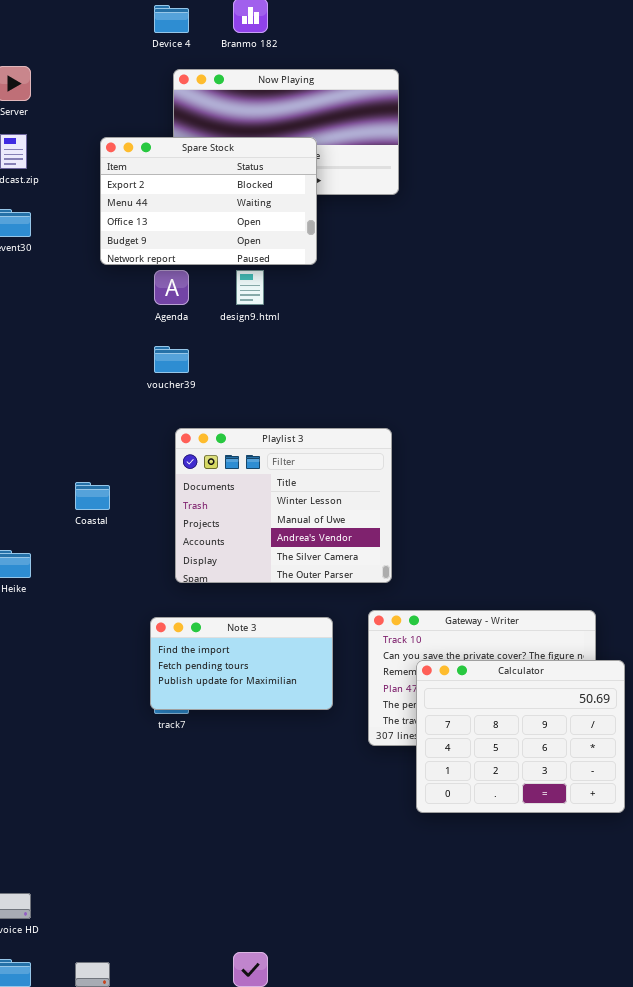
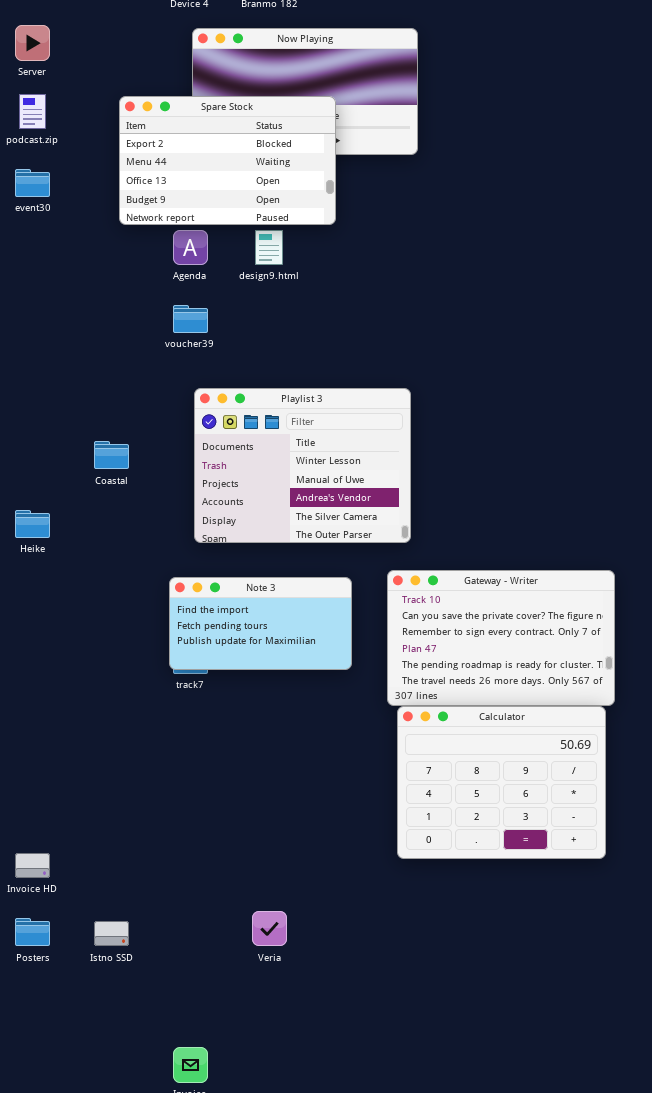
Calculator: [416,660,625,813] -> [397,706,606,859], moved

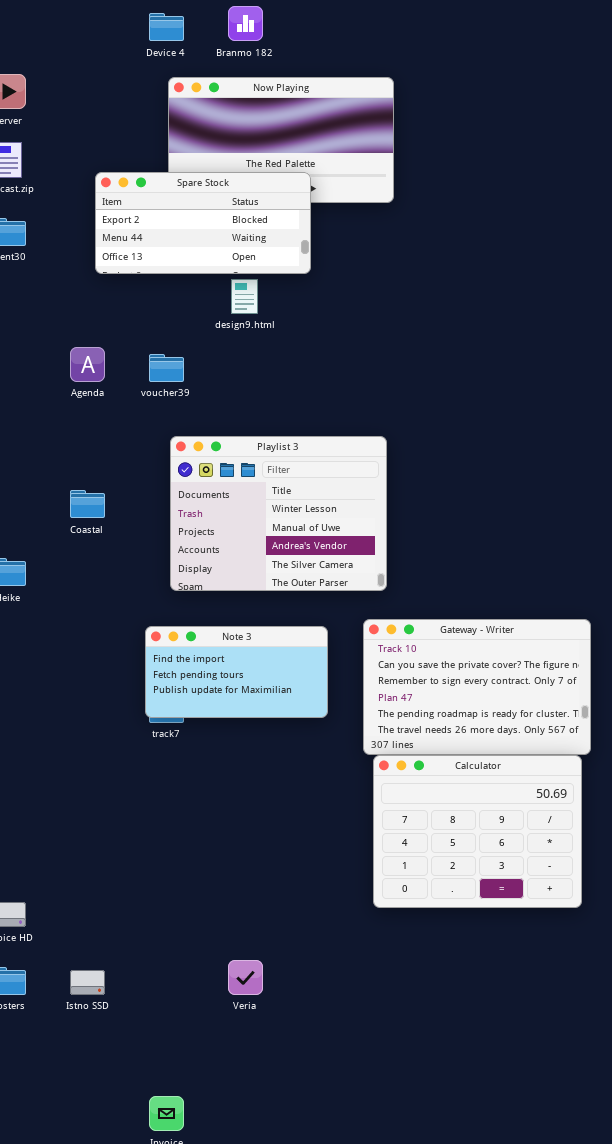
Spare Stock: [119,96,336,225] -> [95,172,311,274], resized
Agenda: [173,230,208,265] -> [70,347,105,382], moved

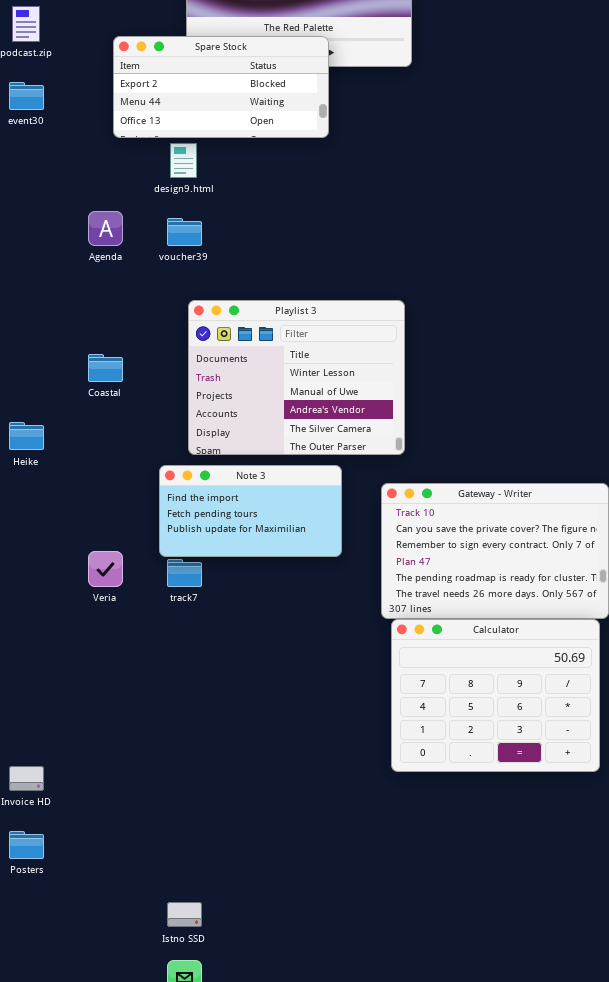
design9.html: [231,279,258,314] -> [170,143,197,178], moved
Note 3: [145,626,328,718] -> [159,465,342,557], moved
Veria: [228,960,263,995] -> [88,551,123,587], moved
Istno SSD: [70,970,105,995] -> [167,902,202,927], moved

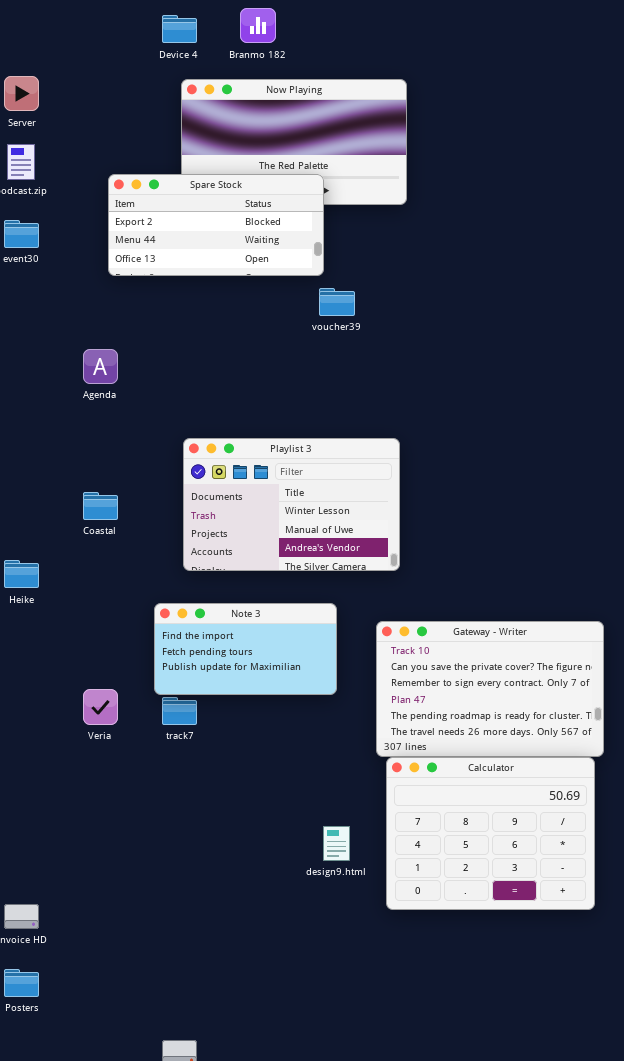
design9.html: [170,143,197,178] -> [323,826,350,861], moved
voucher39: [167,218,202,246] -> [319,288,355,316], moved
Playlist 3: [188,300,405,455] -> [183,438,400,571], resized

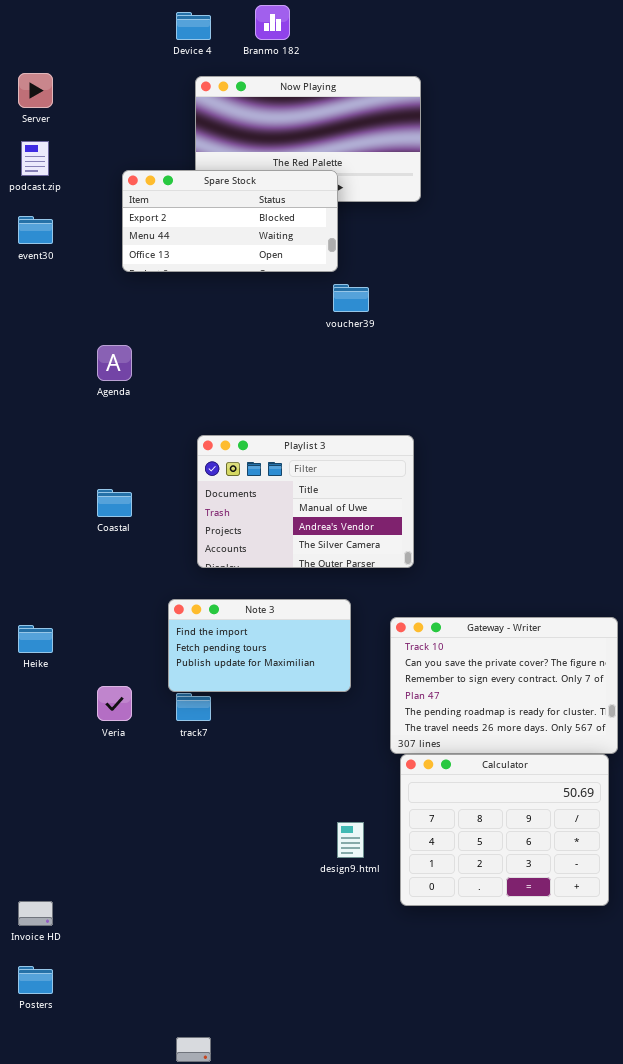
Playlist 3: [183,438,400,571] -> [197,435,414,568], scrolled down 1 row
Heike: [4,560,39,588] -> [18,625,53,653], moved

